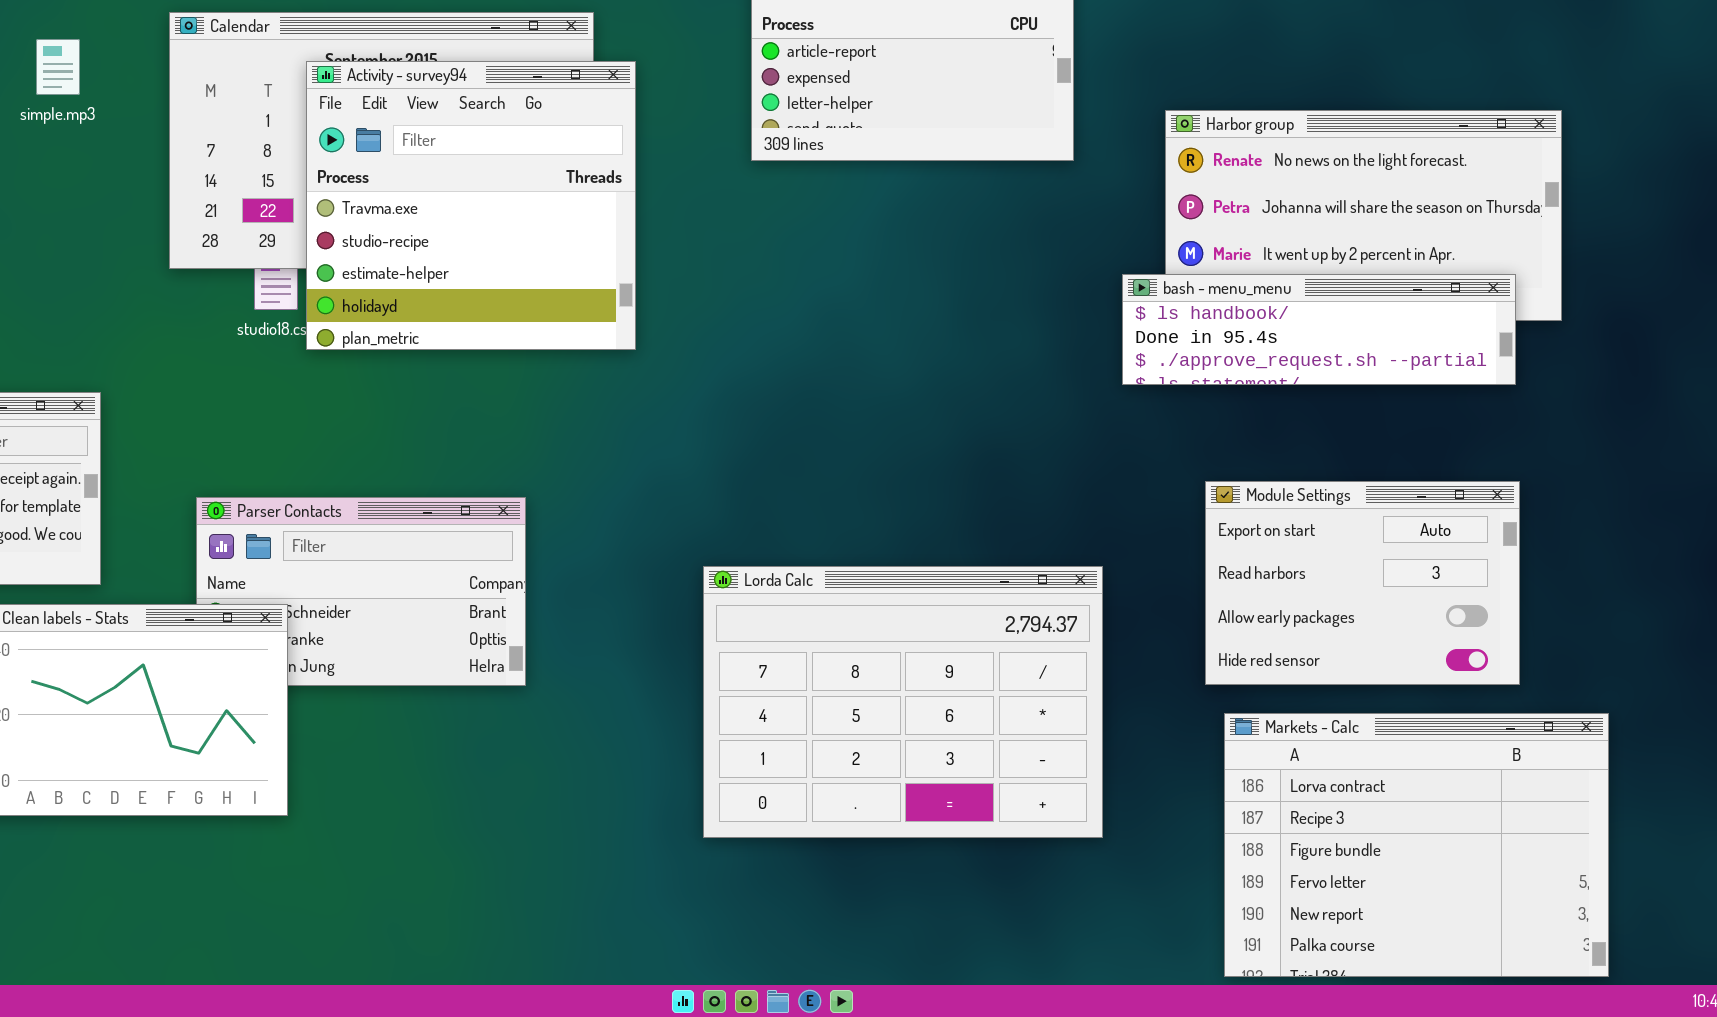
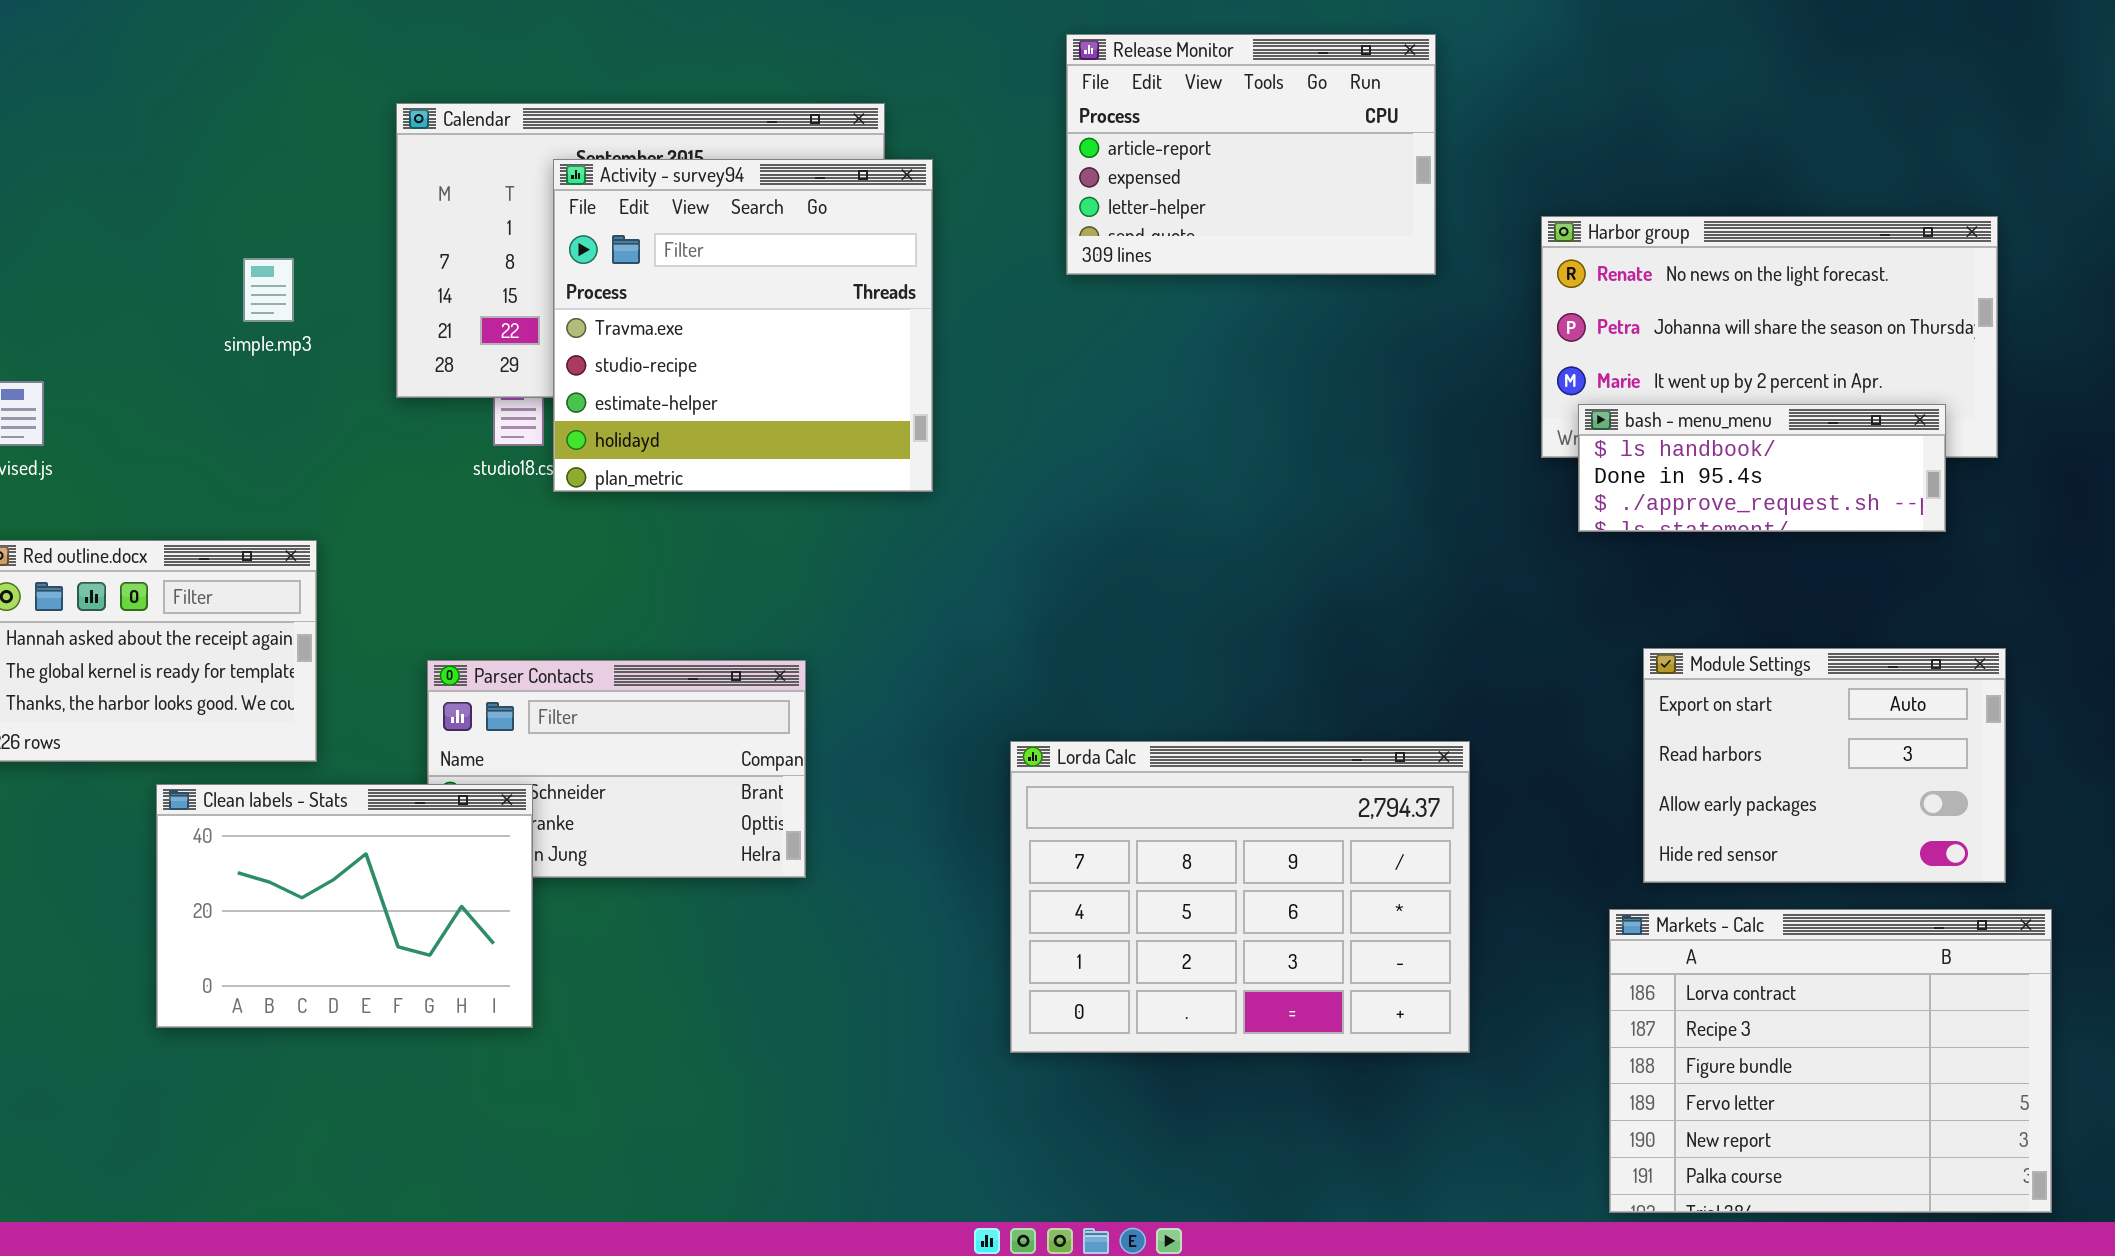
simple.mp3: [36,39,80,95] -> [243,258,294,322], moved
bash - menu_menu: [1122,274,1516,385] -> [1578,404,1946,532], resized
Module Settings: [1205,481,1520,685] -> [1643,648,2006,883], moved

